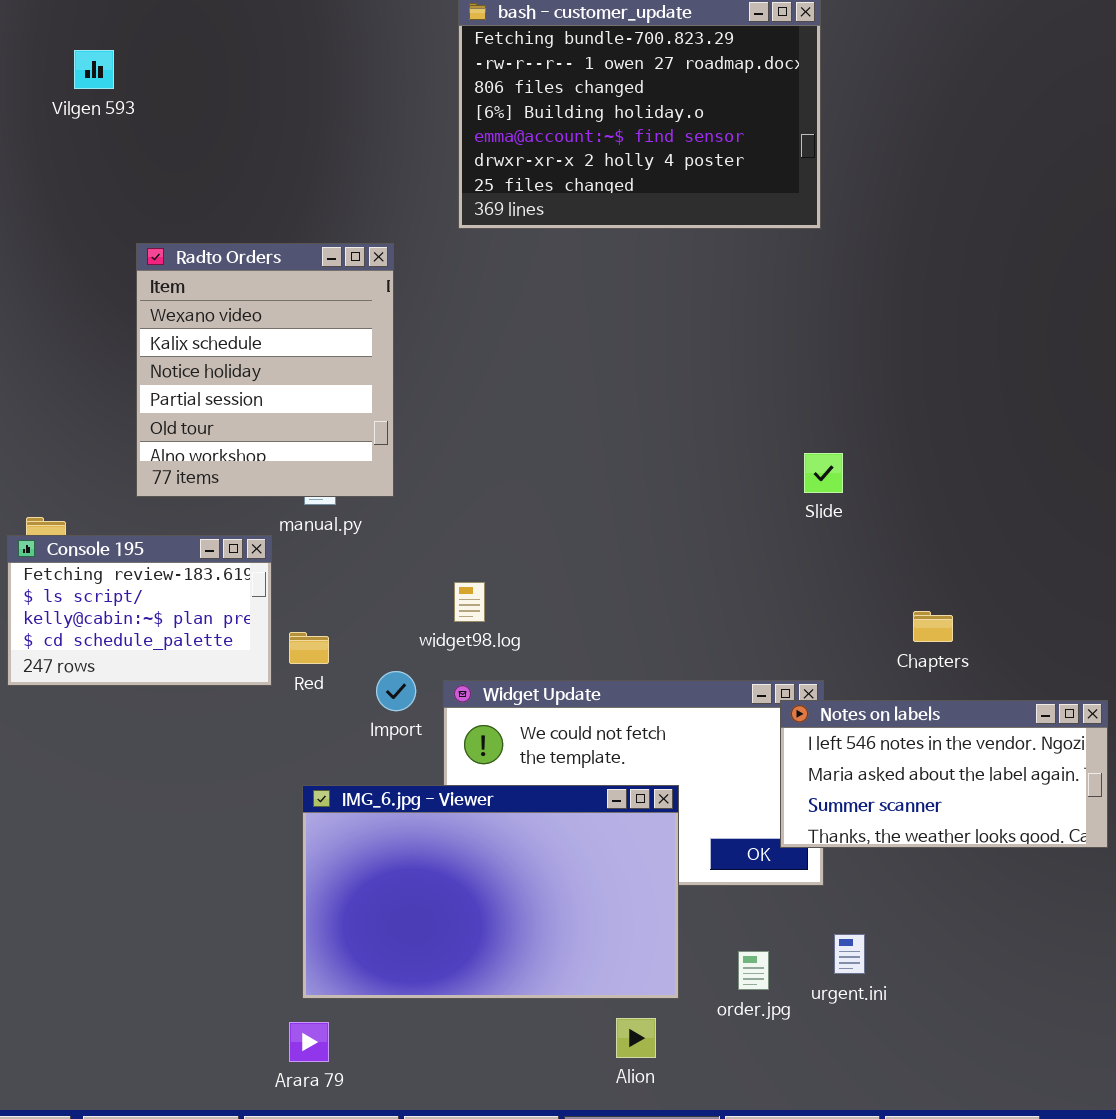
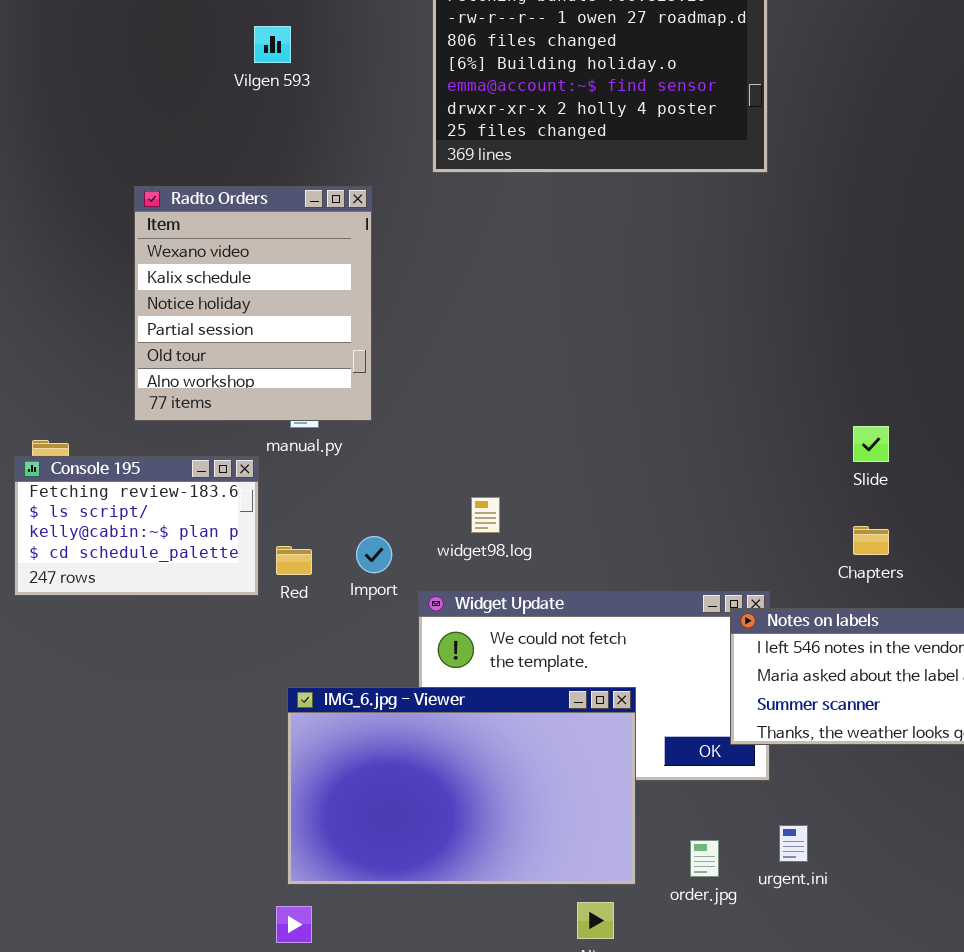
Vilgen 593: [74,50,114,89] -> [254,26,291,63], moved
Slide: [804,453,843,493] -> [853,426,889,462], moved
widget98.log: [454,582,485,622] -> [471,497,500,533], moved
Import: [376,671,416,711] -> [356,536,392,573], moved

